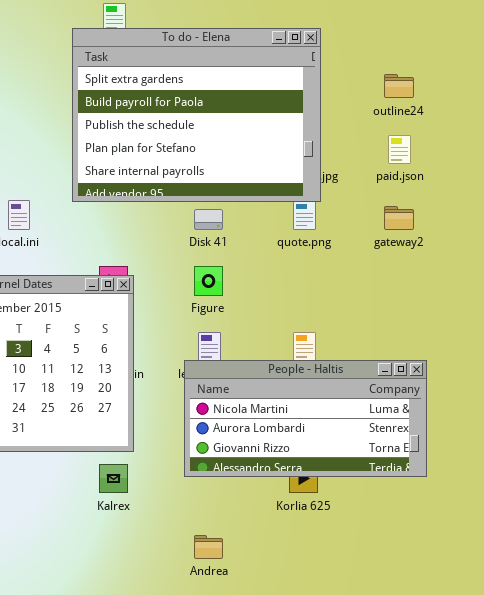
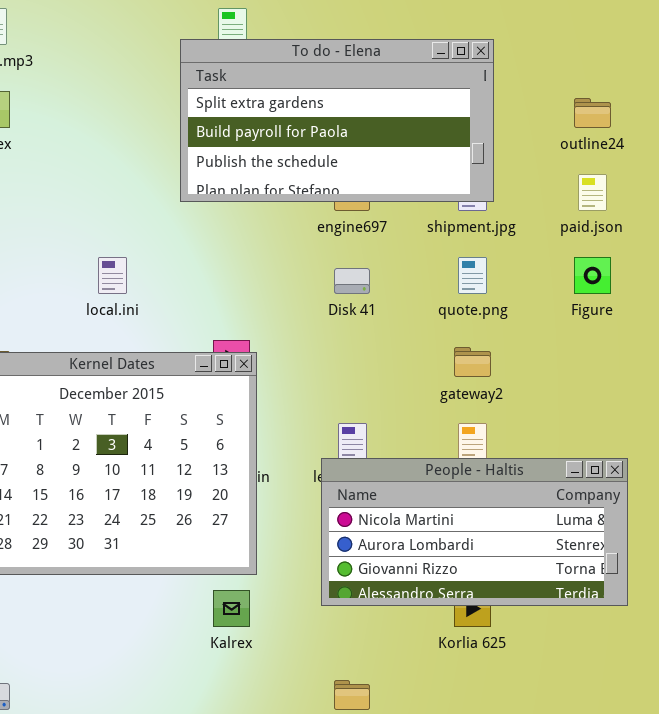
To do - Elena: [72,28,321,202] -> [180,39,494,202], resized
gateway2: [384,206,414,230] -> [454,347,491,377], moved
Figure: [194,266,223,296] -> [574,257,611,294], moved

